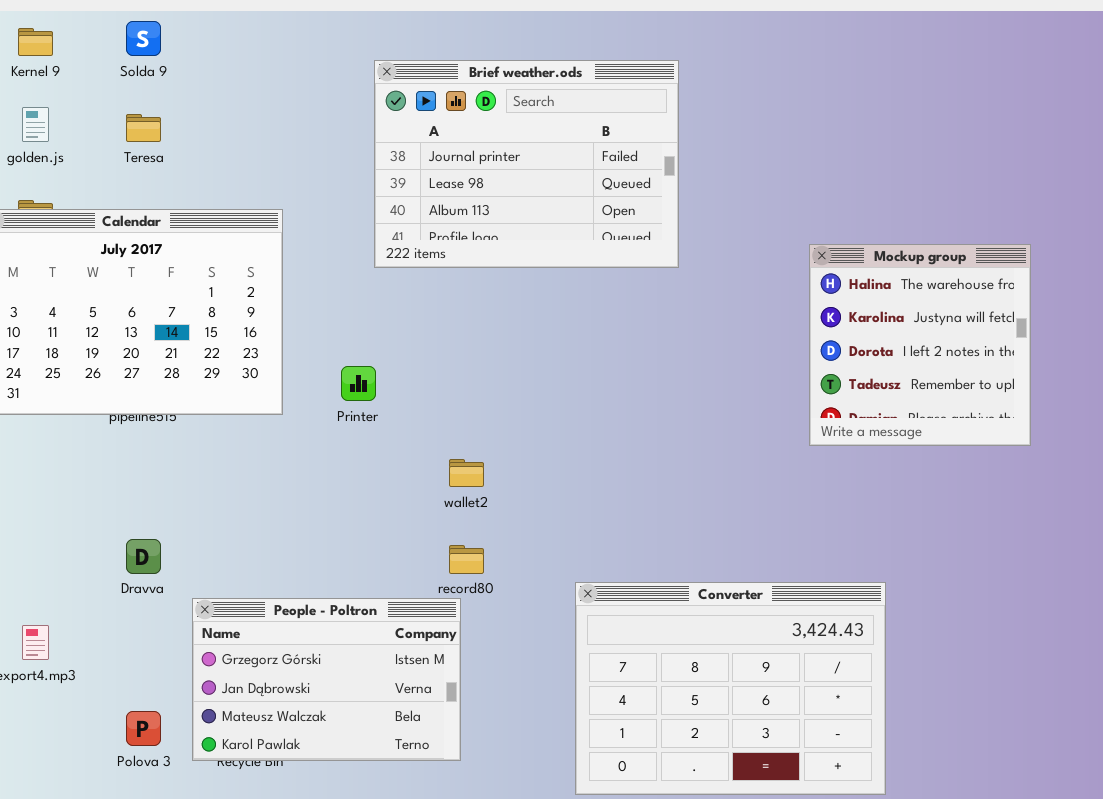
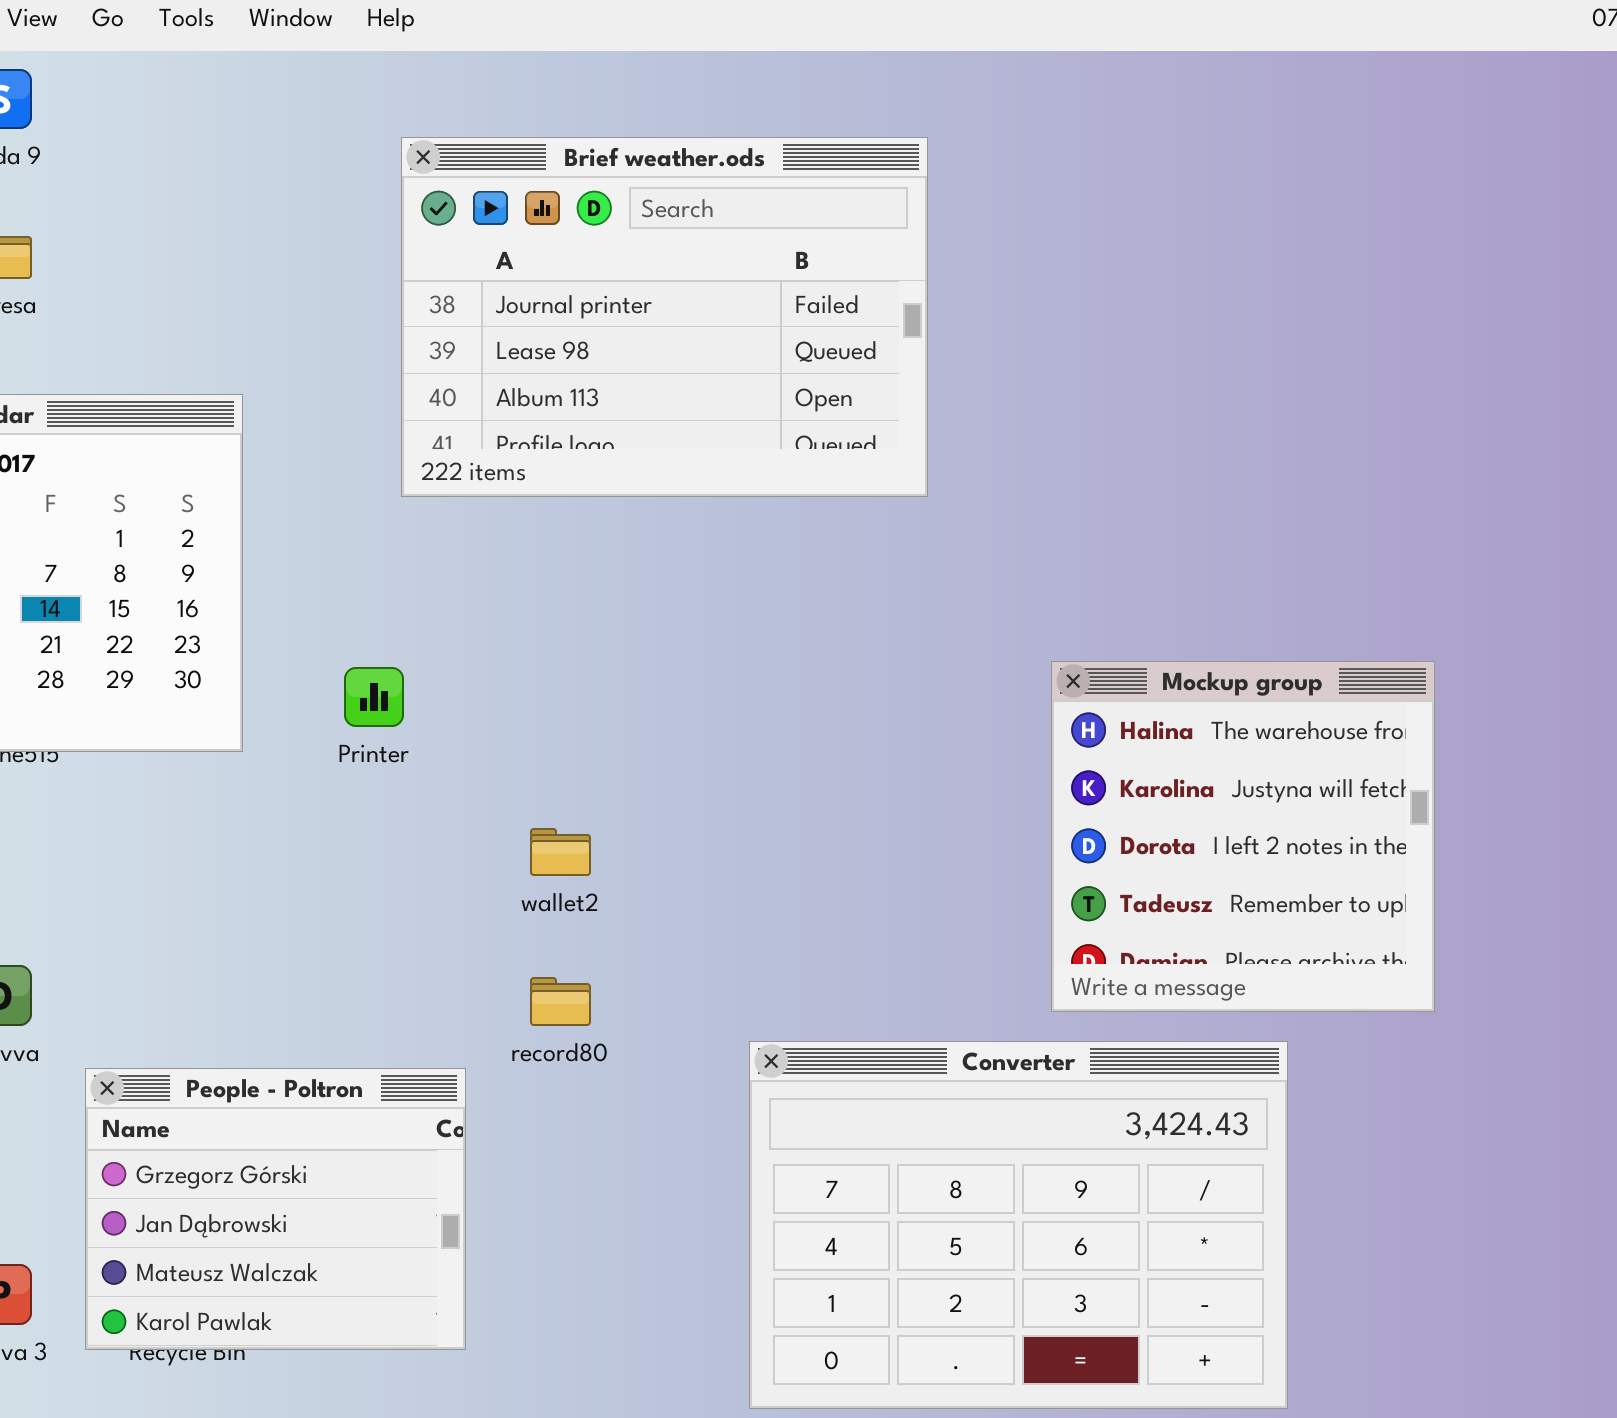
Mockup group: [809,244,1031,446] -> [1051,661,1435,1012], moved
People - Poltron: [192,598,461,761] -> [85,1068,466,1350], resized

